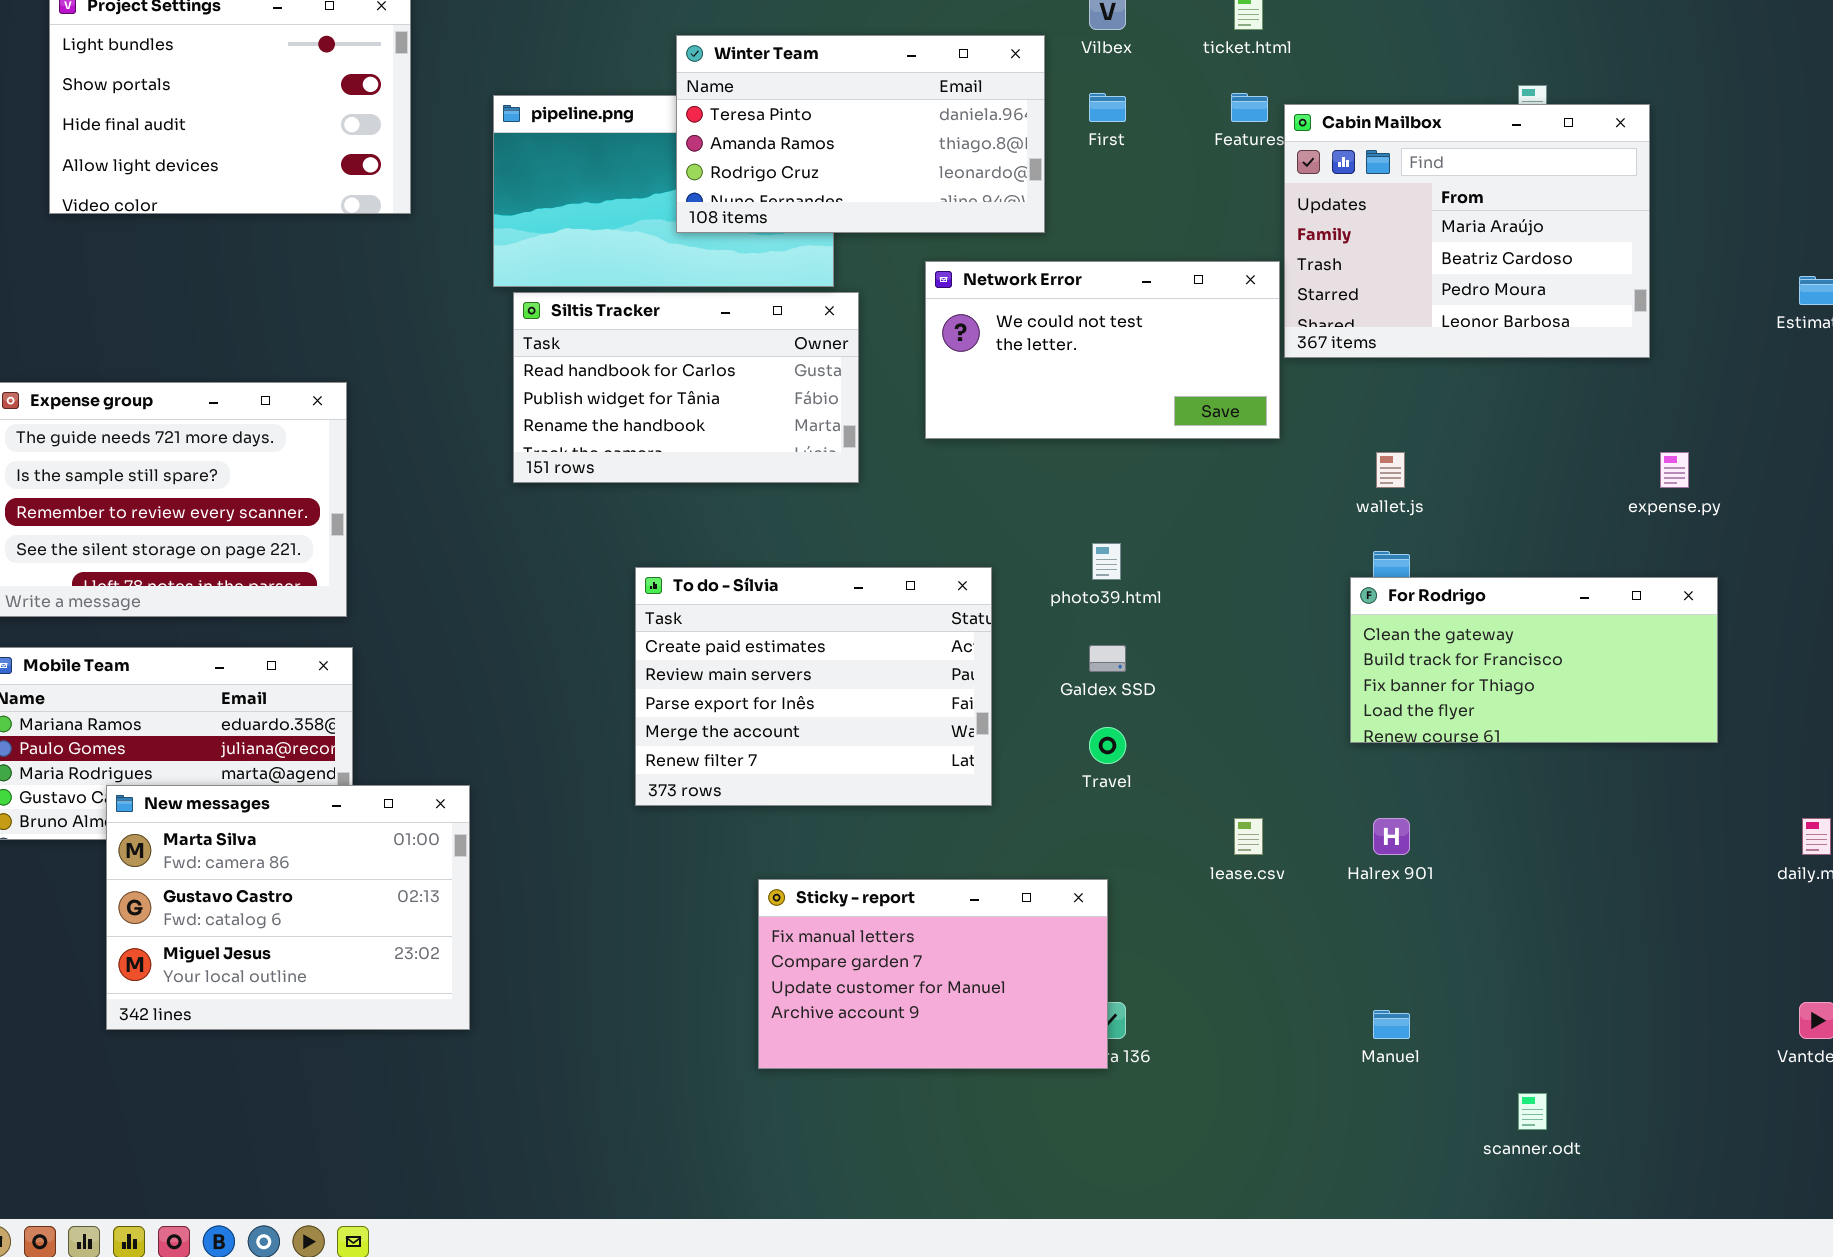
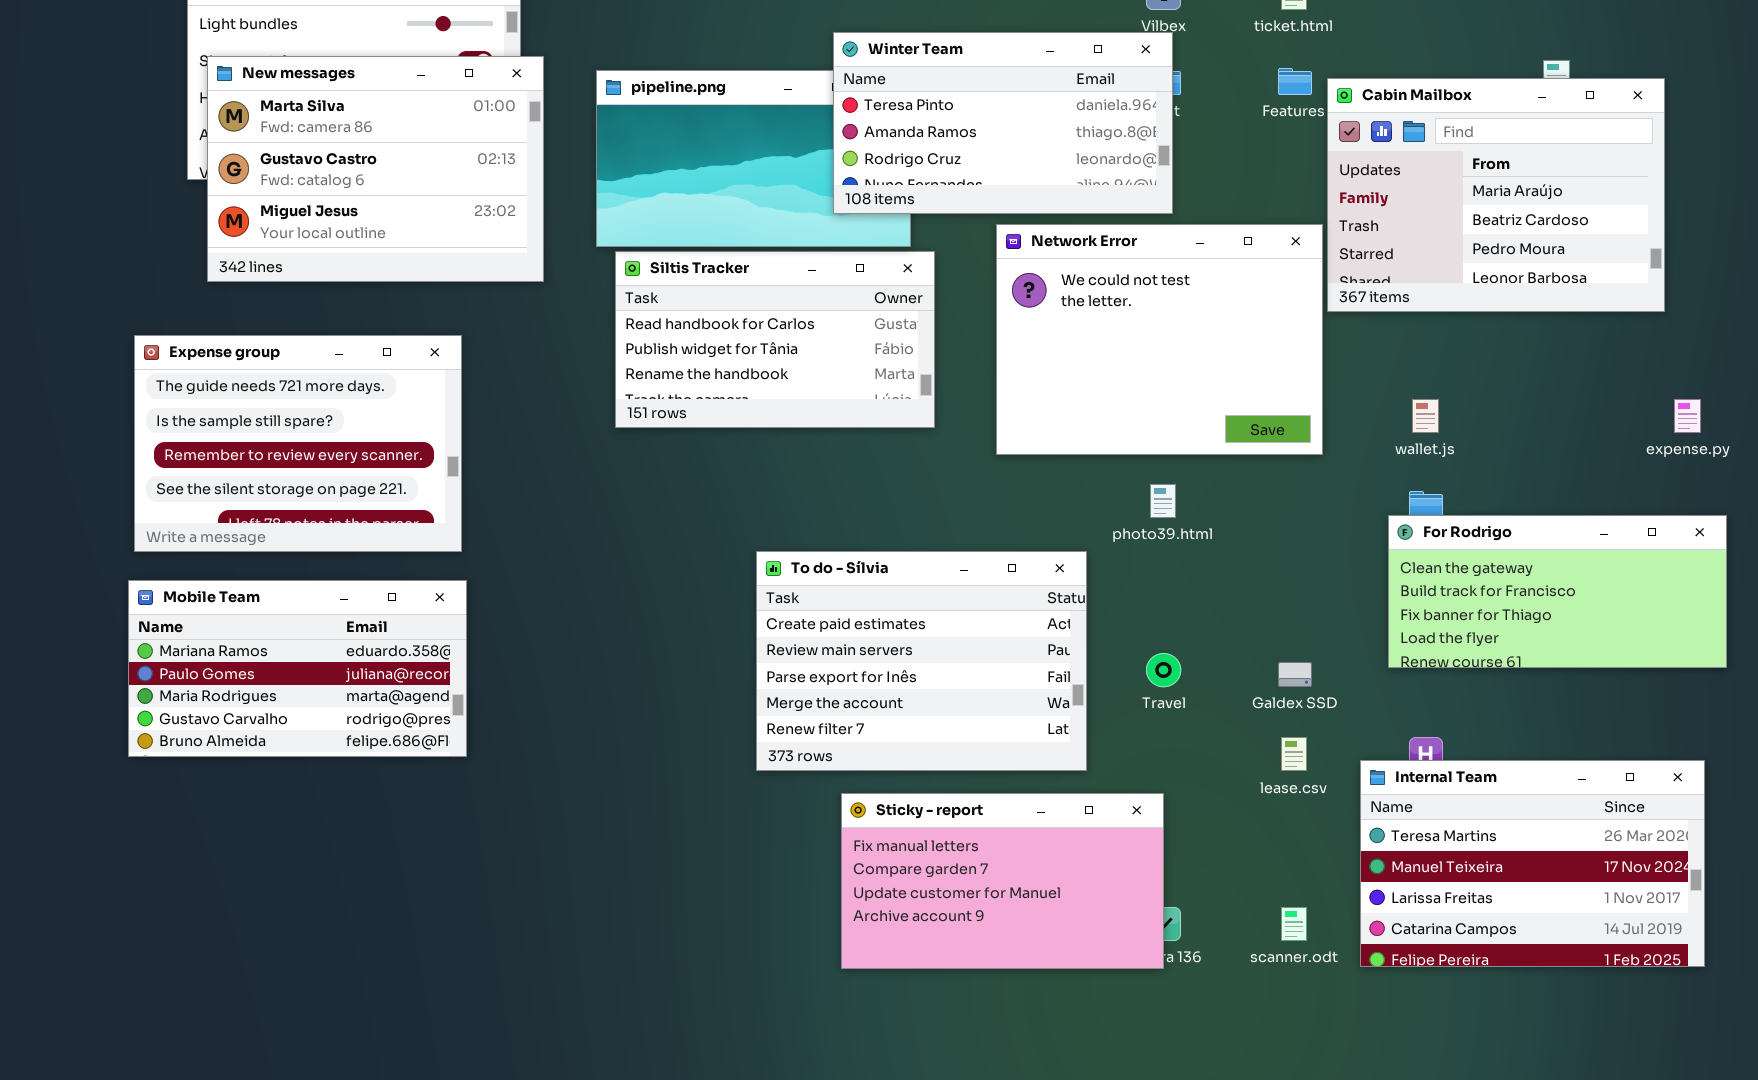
Winter Team: [676,35,1045,233] -> [833,32,1173,214], moved
Network Error: [925,261,1280,439] -> [996,224,1323,455], resized
To do - Sílvia: [635,567,992,806] -> [756,551,1087,771], moved
Galdex SSD: [1089,645,1126,672] -> [1278,662,1312,687], moved
New messages: [106,785,470,1030] -> [207,56,544,282], moved
Internal Team: none -> [1360,760,1705,967], opened
scanner.odt: [1518,1093,1547,1130] -> [1281,907,1307,941], moved

